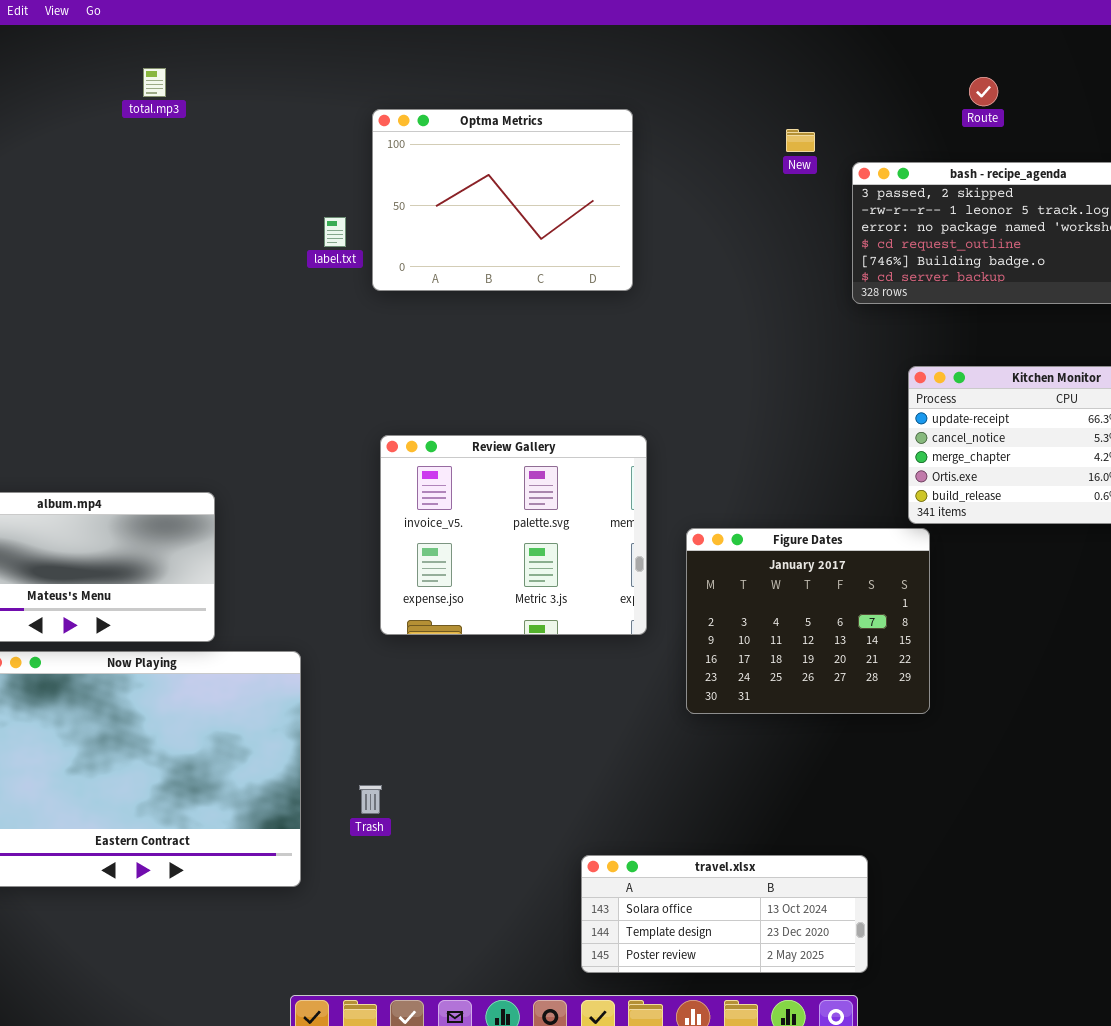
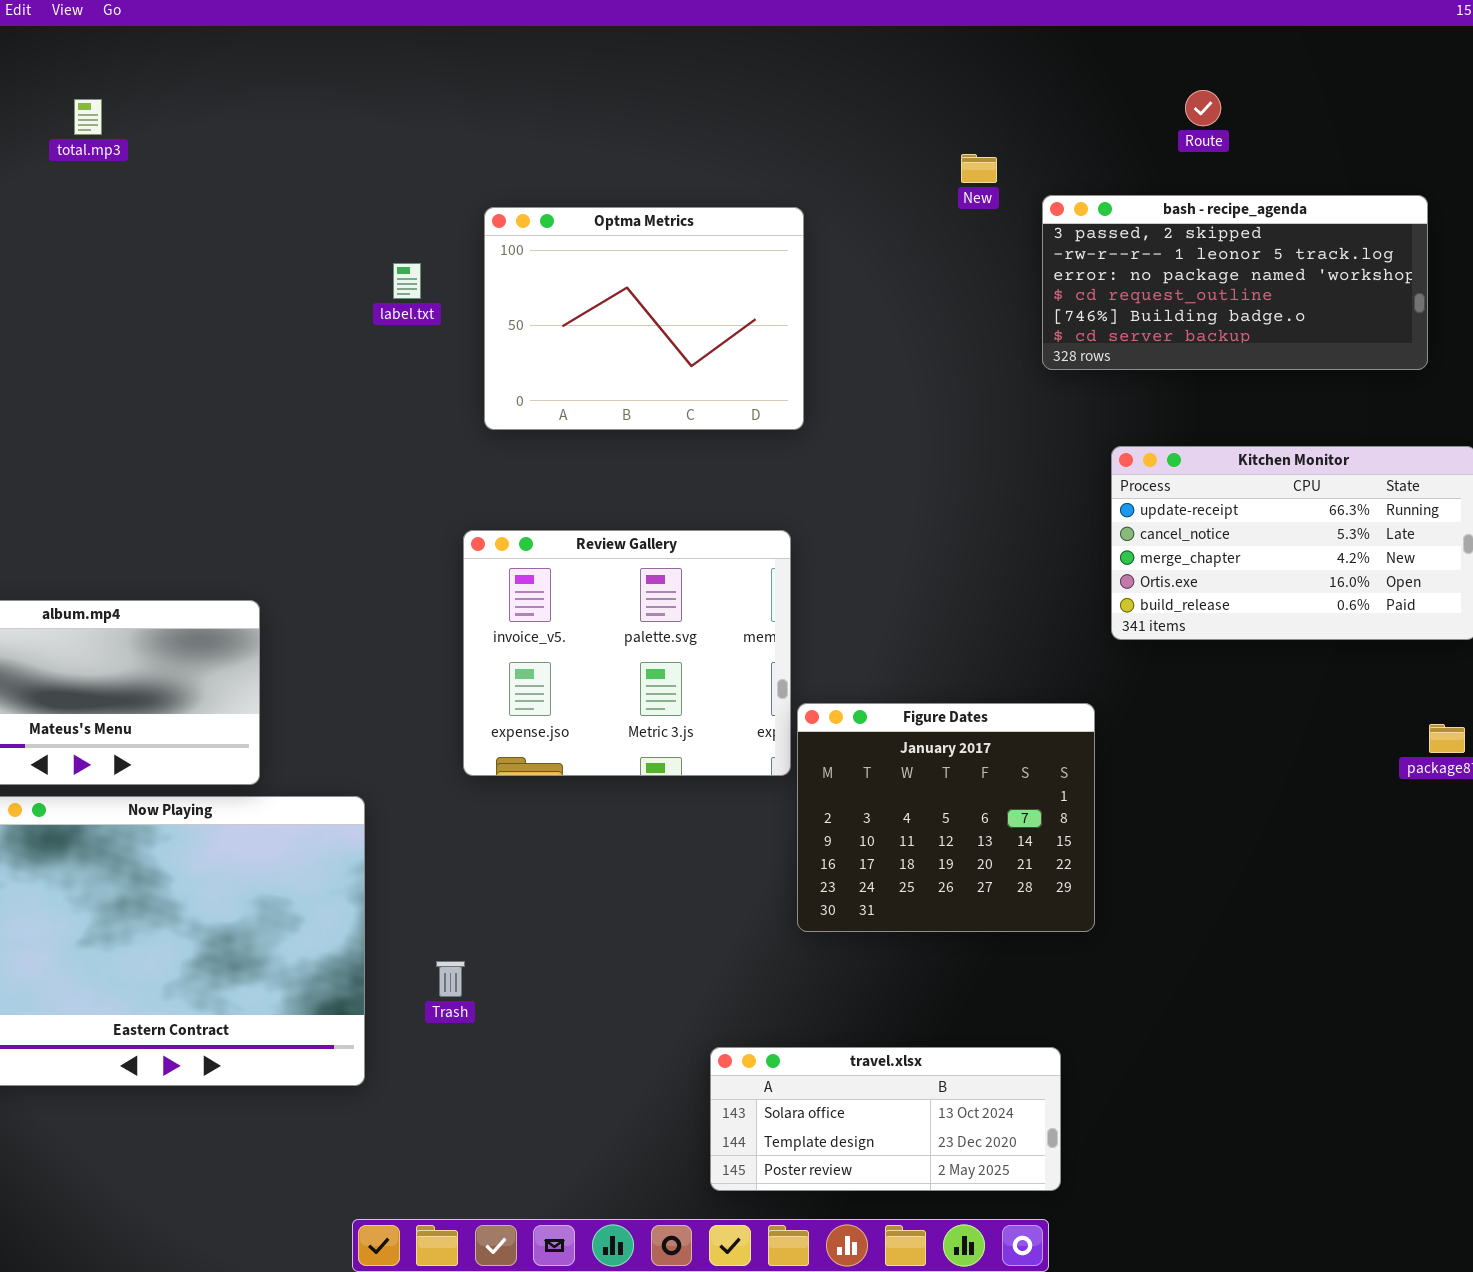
total.mp3: [143,68,166,97] -> [74,99,102,135], moved
Optma Metrics: [372,109,633,291] -> [484,207,804,430], moved
Figure Dates: [686,528,930,714] -> [797,703,1095,932], moved

